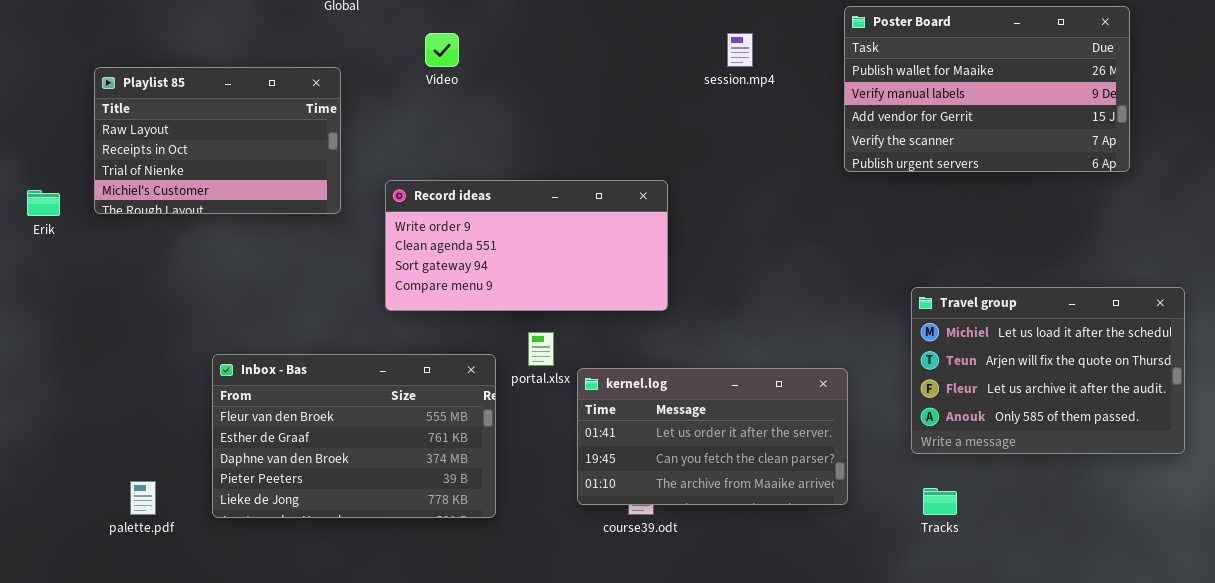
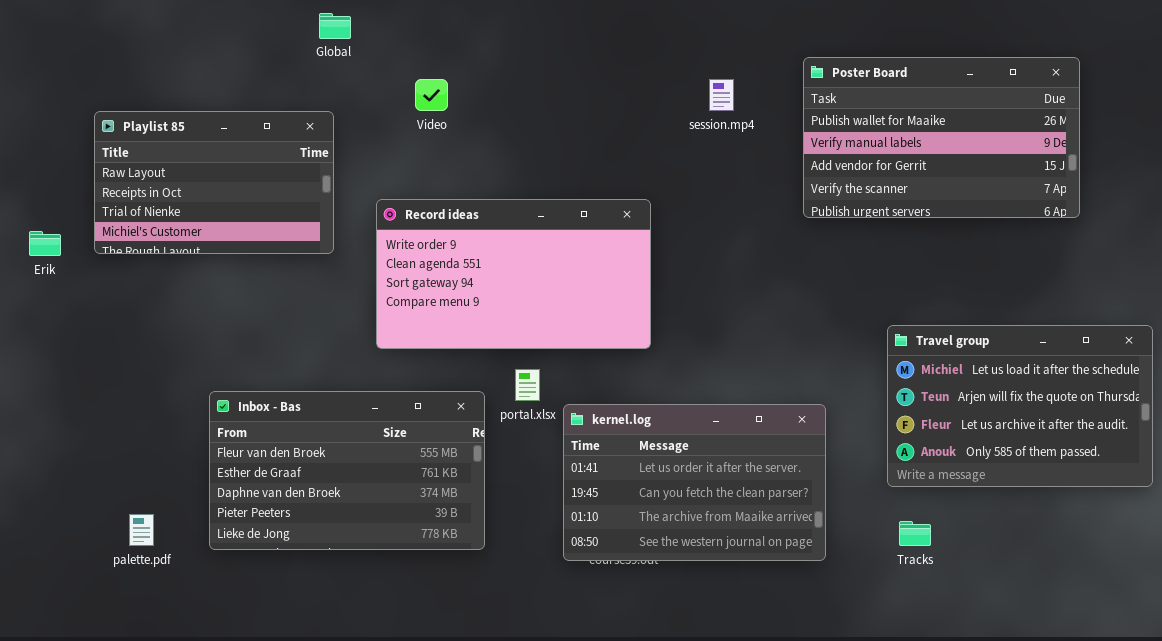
Poster Board: [844,6,1130,172] -> [803,57,1080,218], moved
Record ideas: [385,180,668,311] -> [376,199,651,349], resized
kernel.log: [577,368,848,505] -> [563,404,826,561], resized

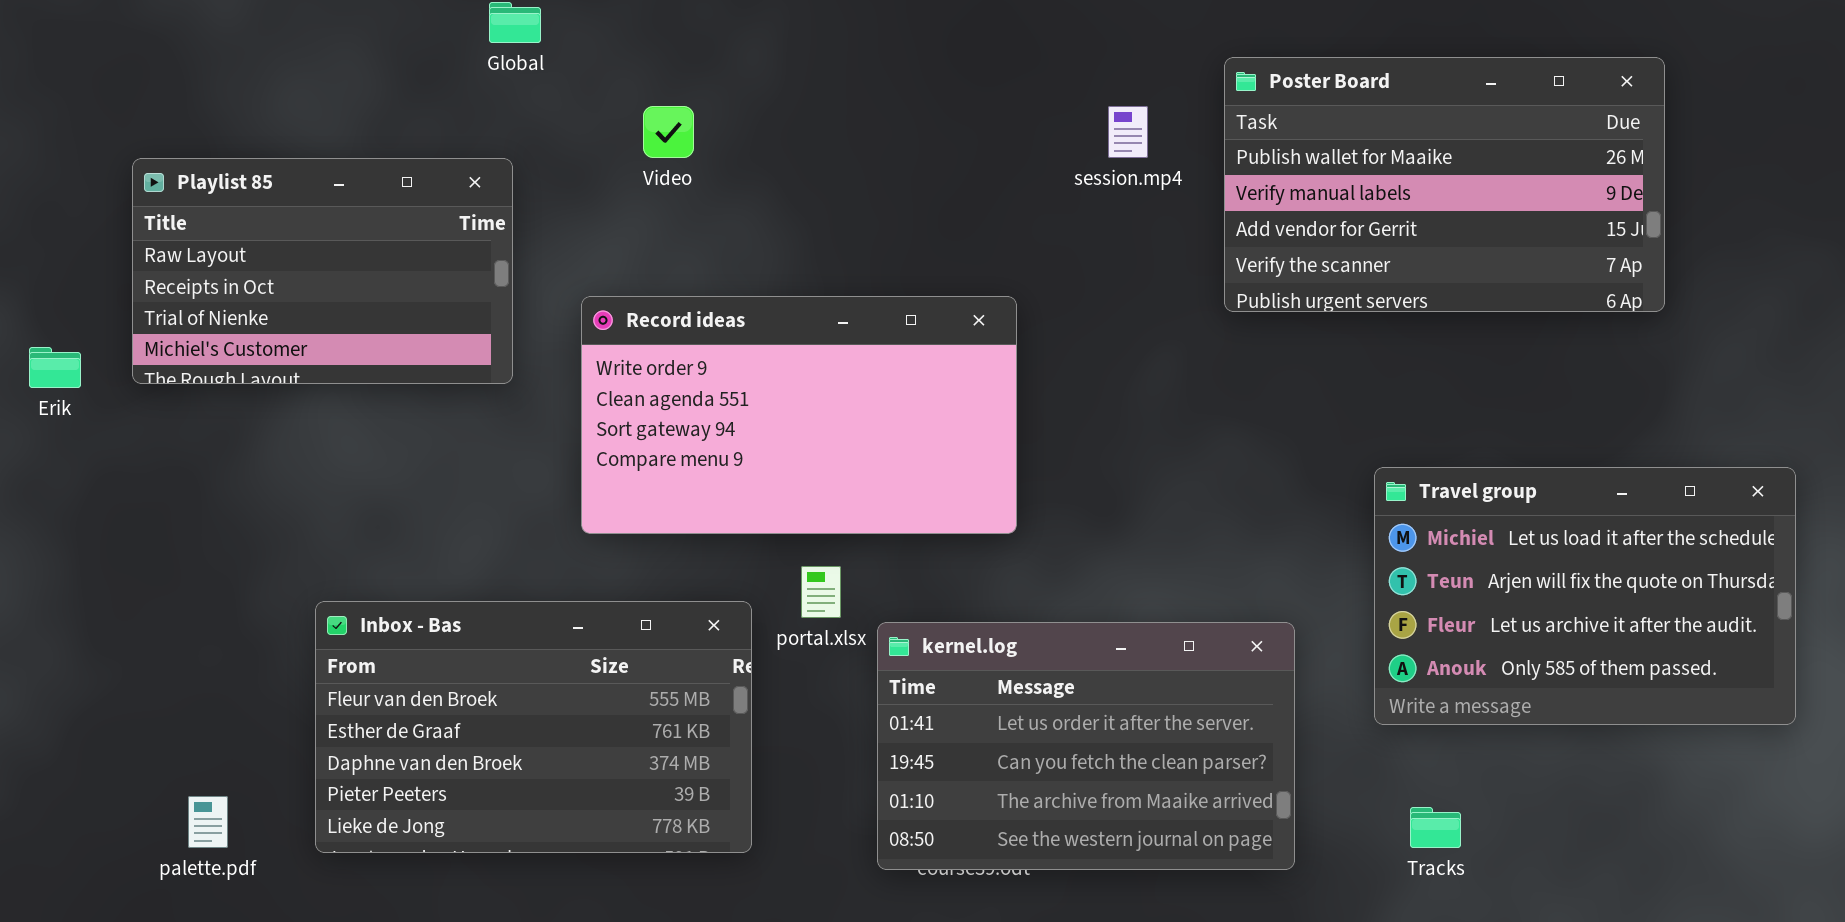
Poster Board: [803,57,1080,218] -> [1224,57,1665,312], moved
Travel group: [887,325,1153,487] -> [1374,467,1796,725], moved

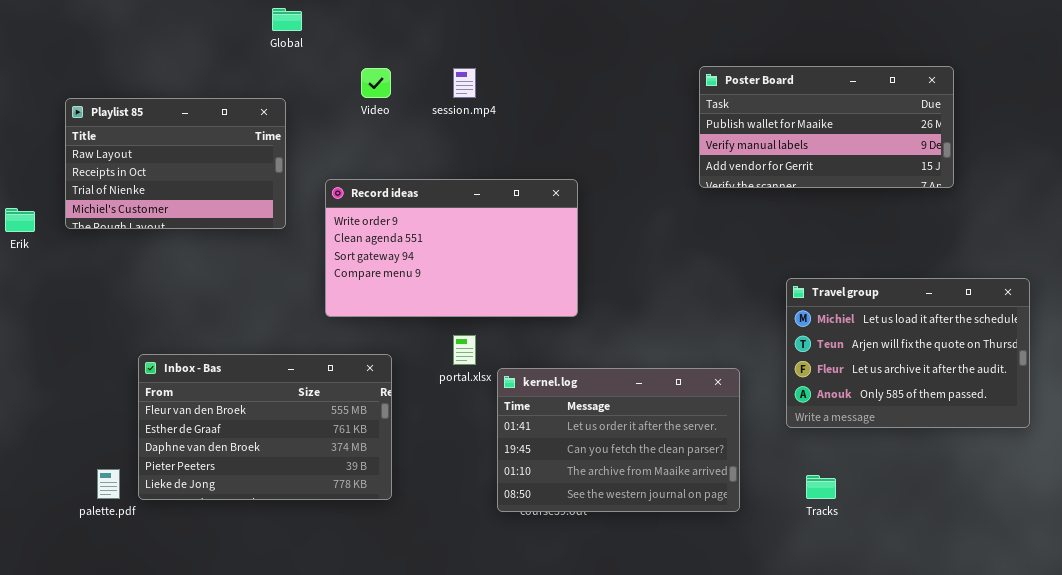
Poster Board: [1224,57,1665,312] -> [699,66,954,188], resized
session.mp4: [1108,106,1148,158] -> [453,68,476,98], moved
Inbox - Bas: [315,601,752,853] -> [138,354,392,500], moved

